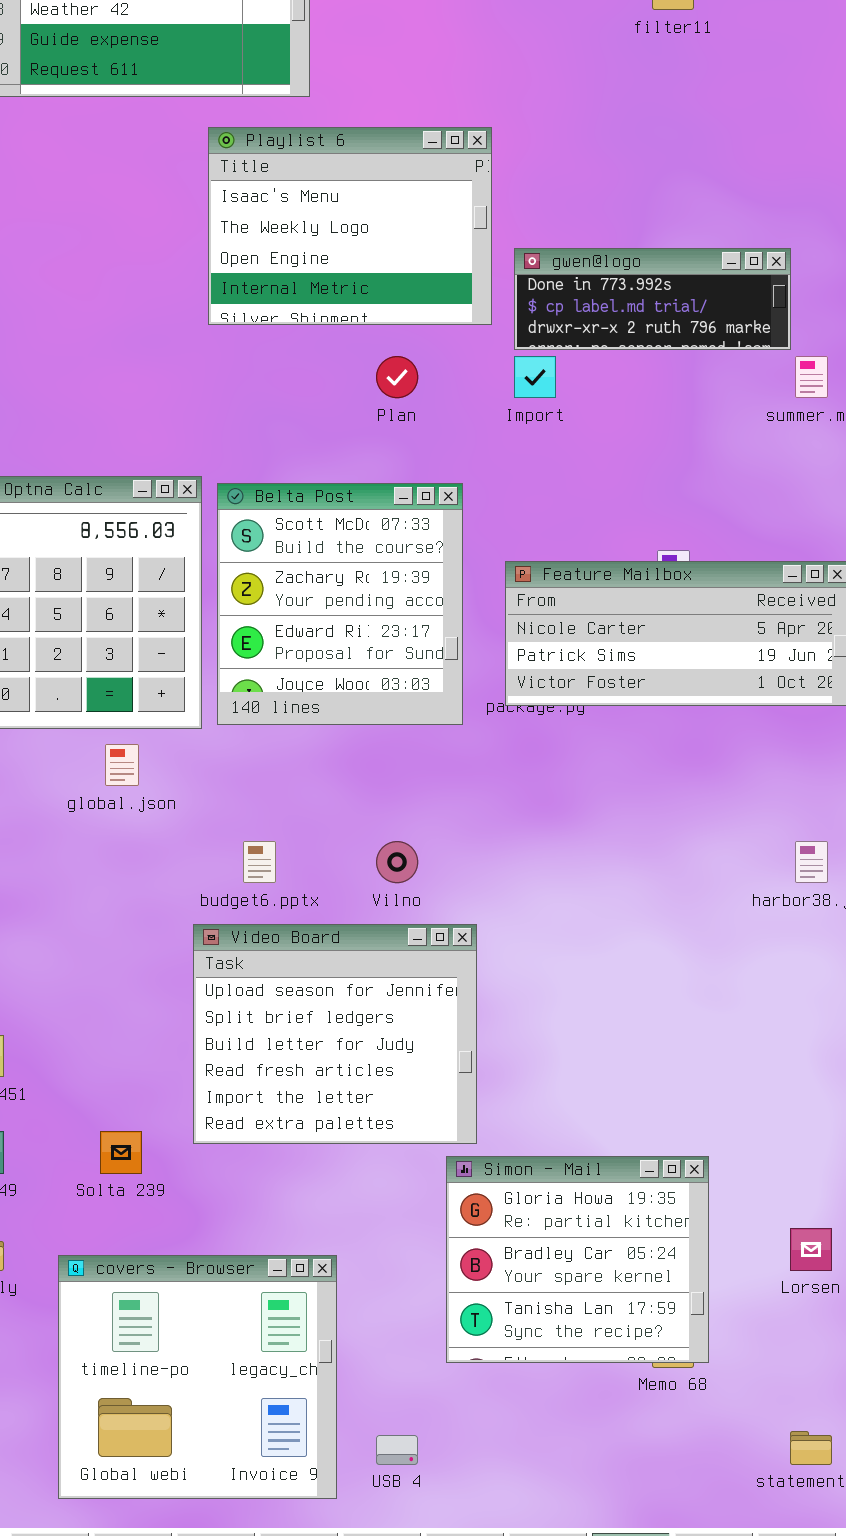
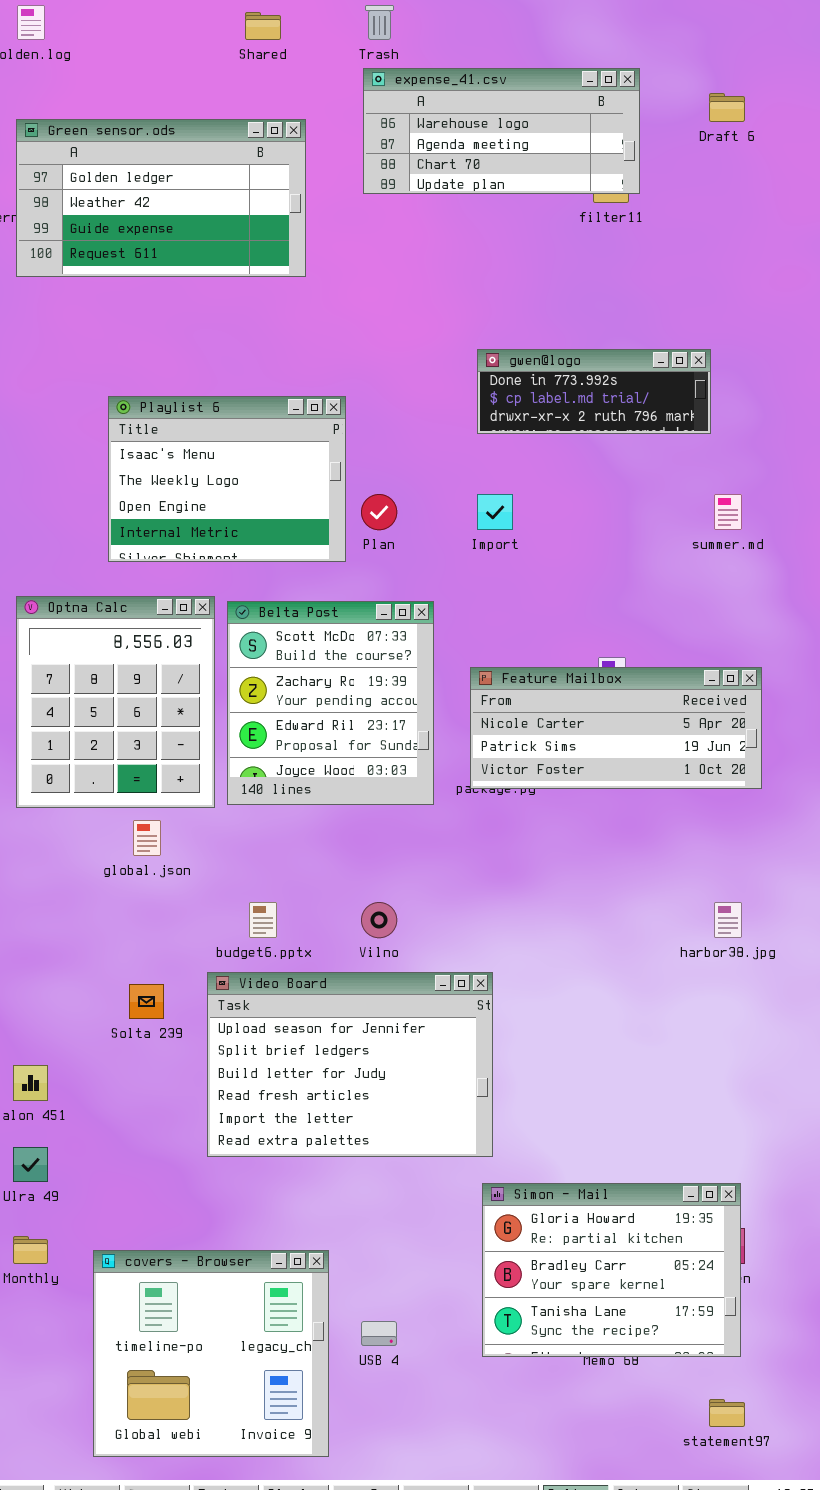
Playlist 6: [208,127,492,325] -> [108,396,346,562], moved
gwen@logo: [514,248,791,350] -> [477,349,711,434], moved
Video Board: [193,924,477,1144] -> [207,972,493,1157], resized
Solta 239: [100,1131,142,1174] -> [129,984,164,1019], moved
Simon - Mail: [446,1156,709,1363] -> [482,1183,741,1357], moved, resized
USB 4: [376,1435,418,1465] -> [361,1321,397,1346], moved

